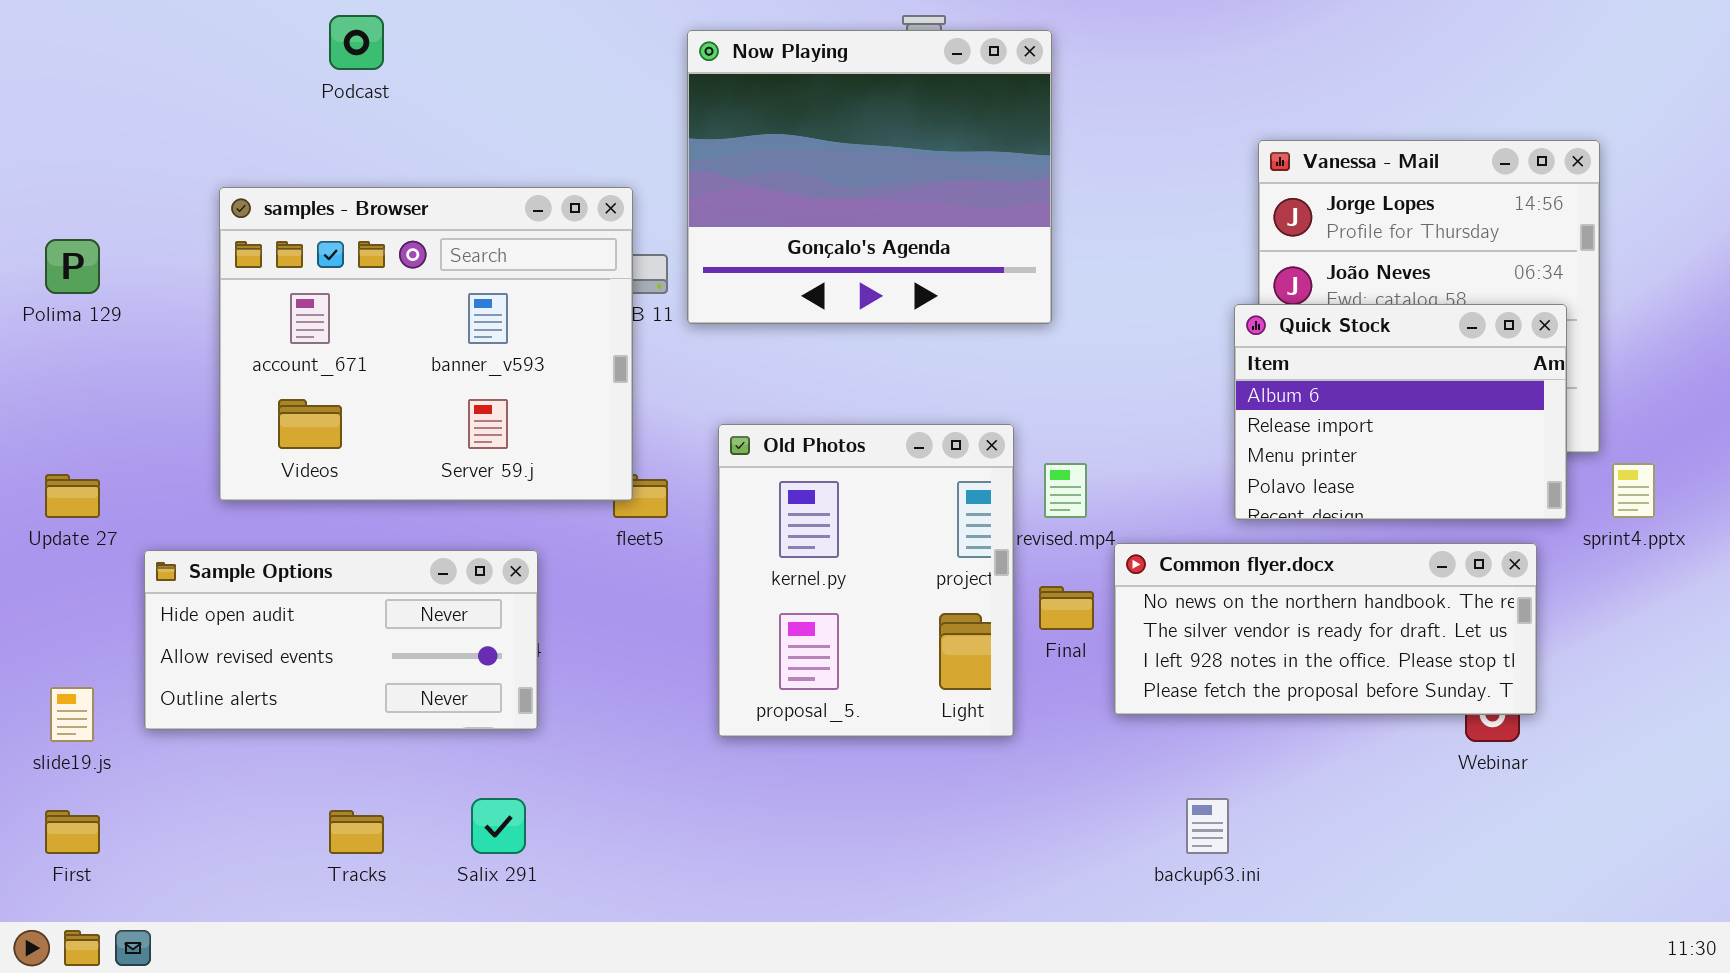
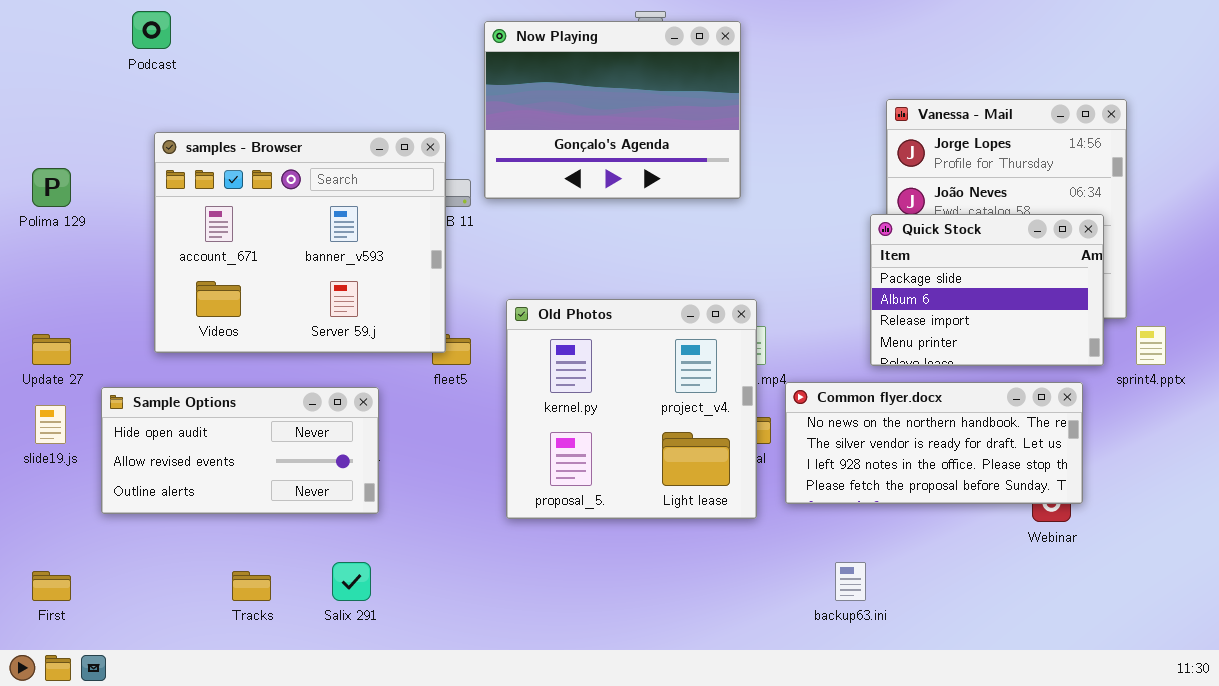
Podcast: [329,15,384,70] -> [132,11,171,49], moved
Now Playing: [687,30,1052,324] -> [484,21,741,199], resized
Quick Stock: [1234,304,1567,520] -> [870,214,1104,366], scrolled up 1 row
Old Photos: [718,424,1014,737] -> [506,299,757,519], resized
slide19.js: [50,687,94,742] -> [35,405,66,444], moved

